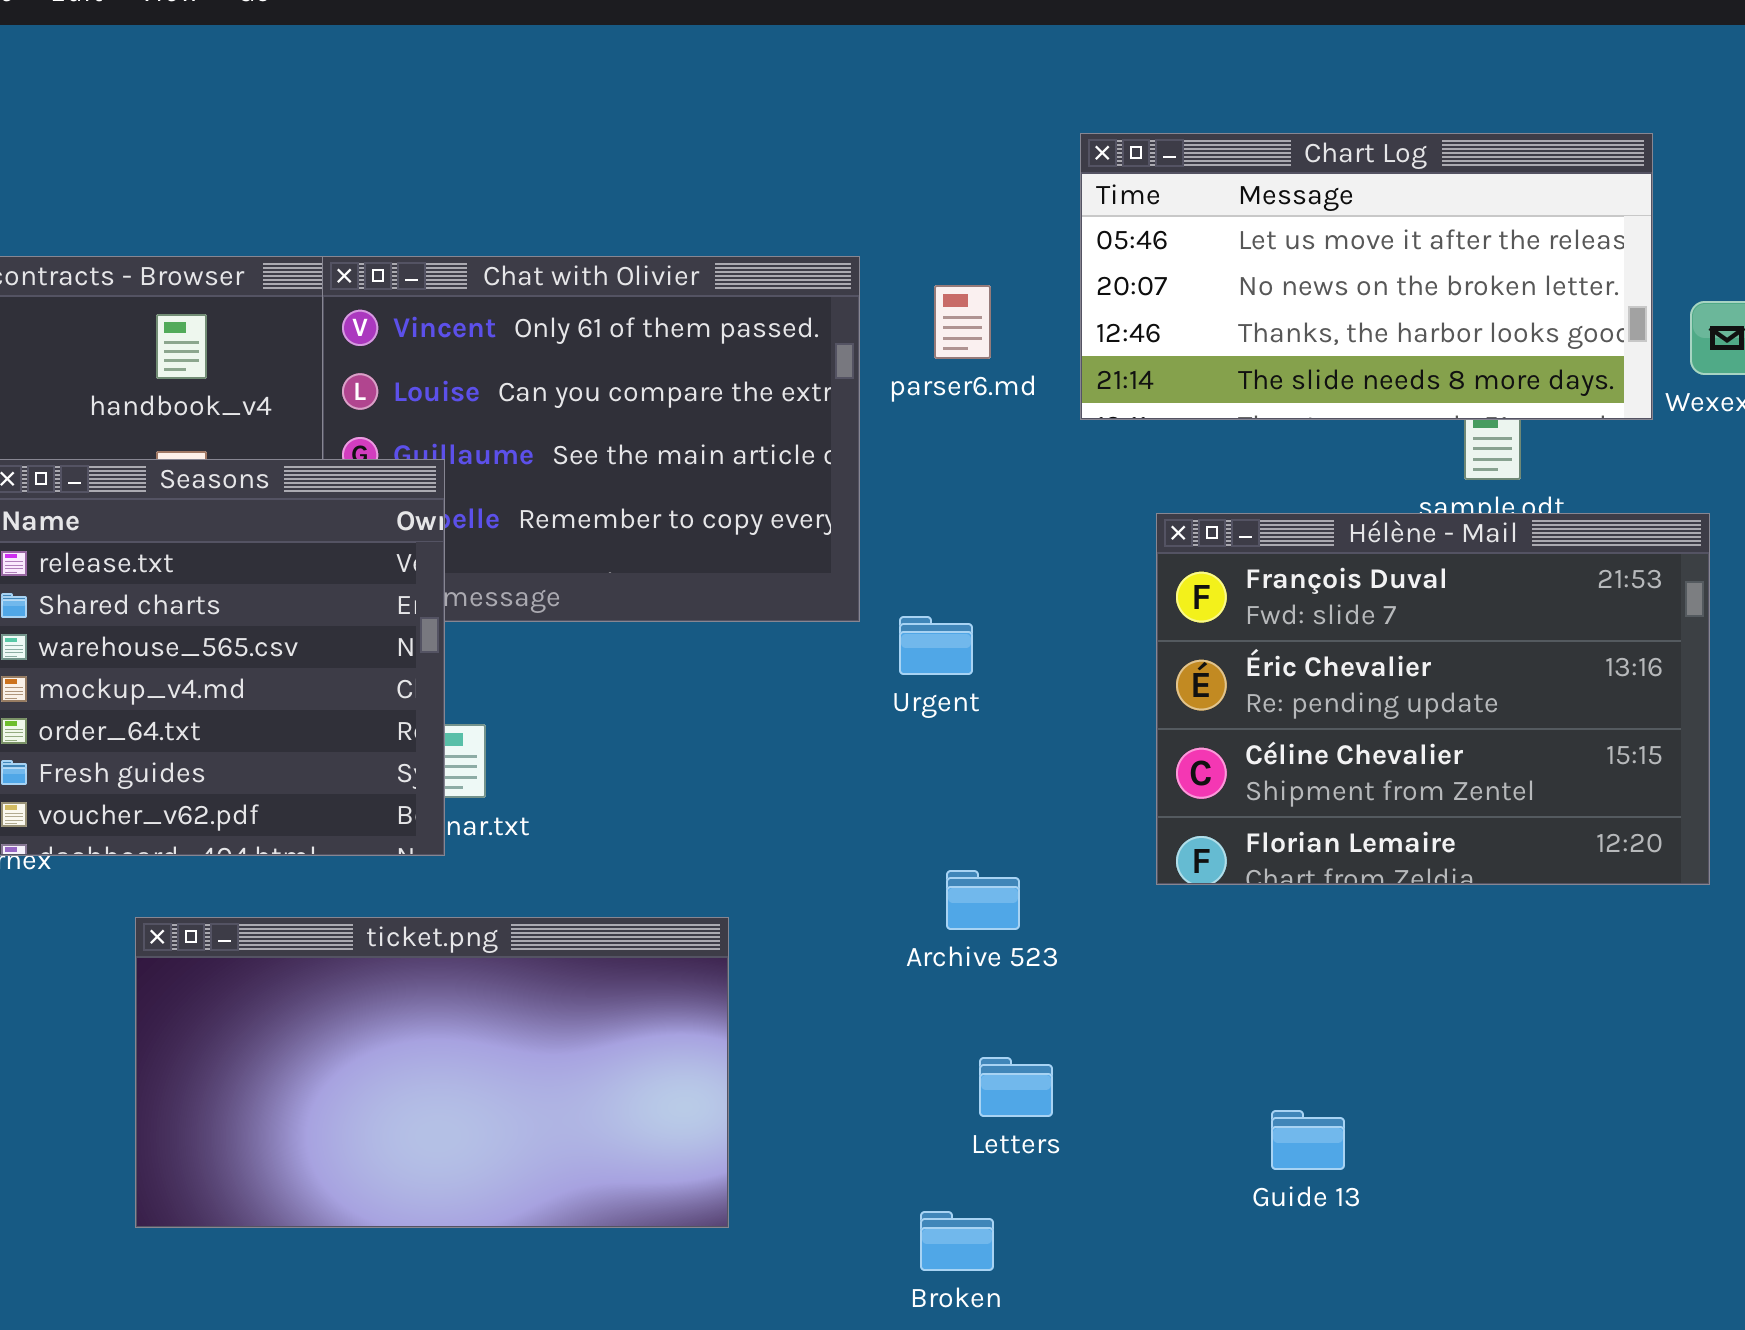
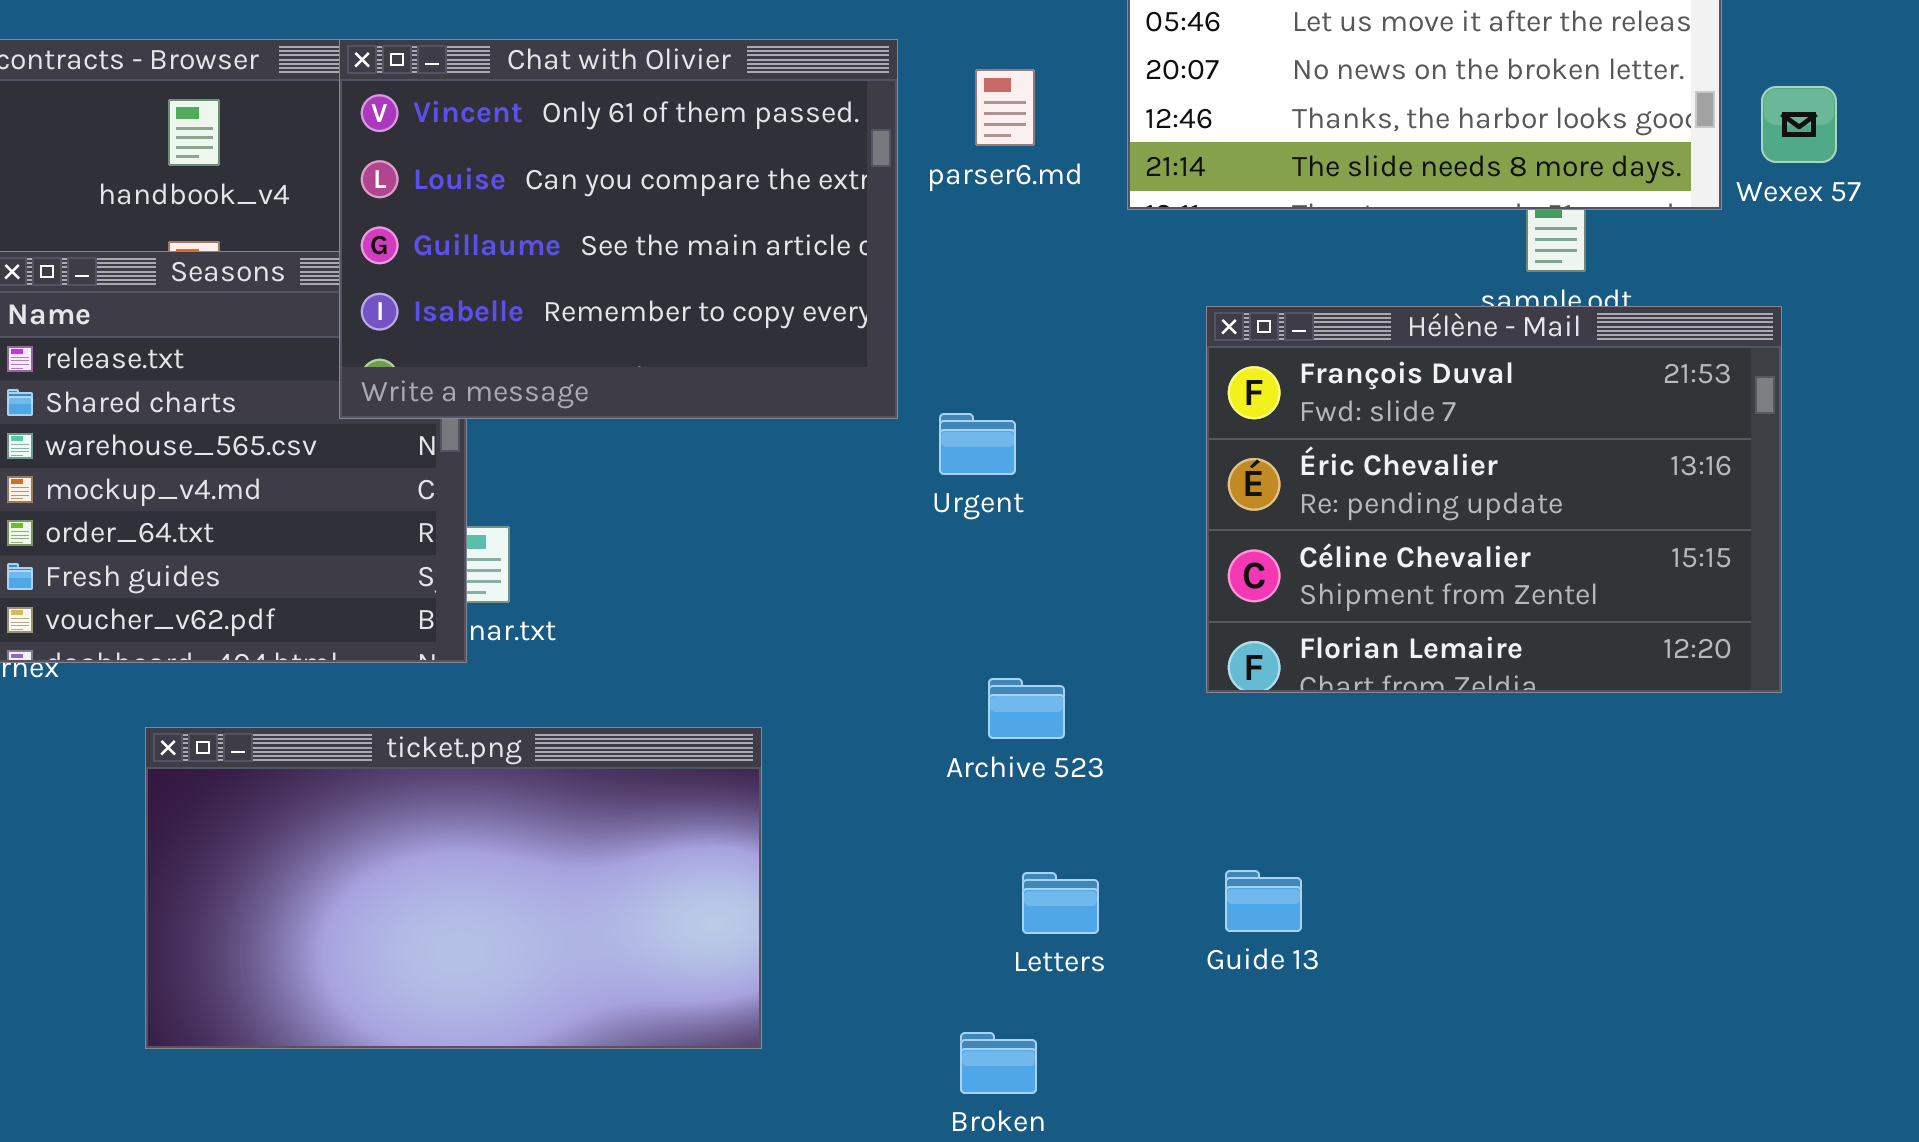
Chat with Olivier: [322,256,860,622] -> [339,39,898,419], raised
Guide 13: [1271,1110,1345,1170] -> [1225,870,1302,932], moved

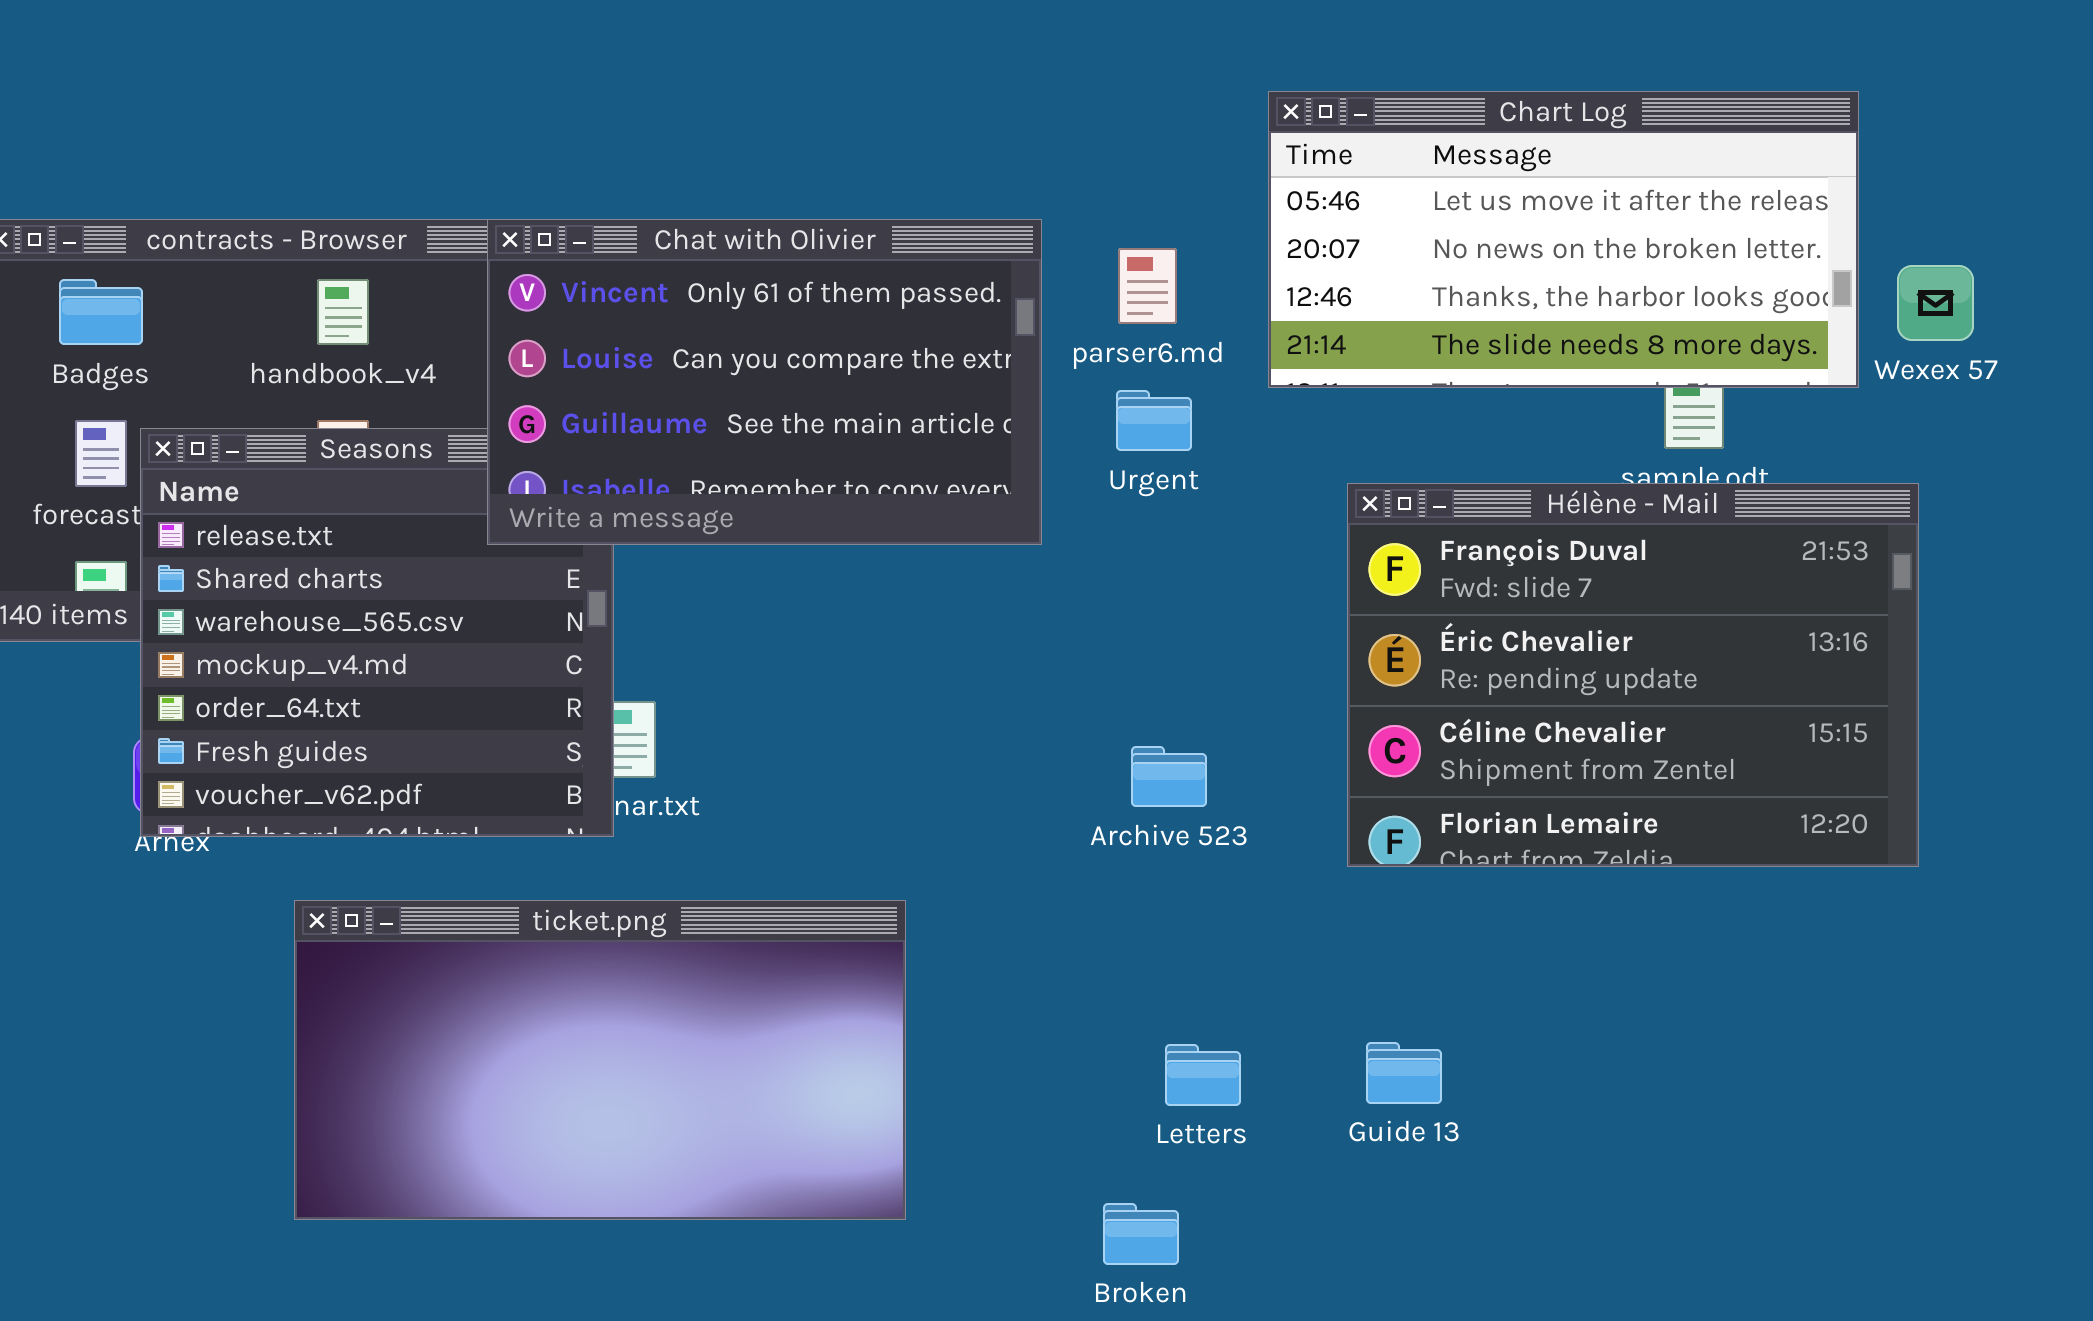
Chat with Olivier: [339,39,898,419] -> [487,219,1042,545], resized
Urgent: [939,413,1016,475] -> [1116,390,1192,451], moved
Archive 523: [988,678,1065,739] -> [1131,746,1207,807], moved

